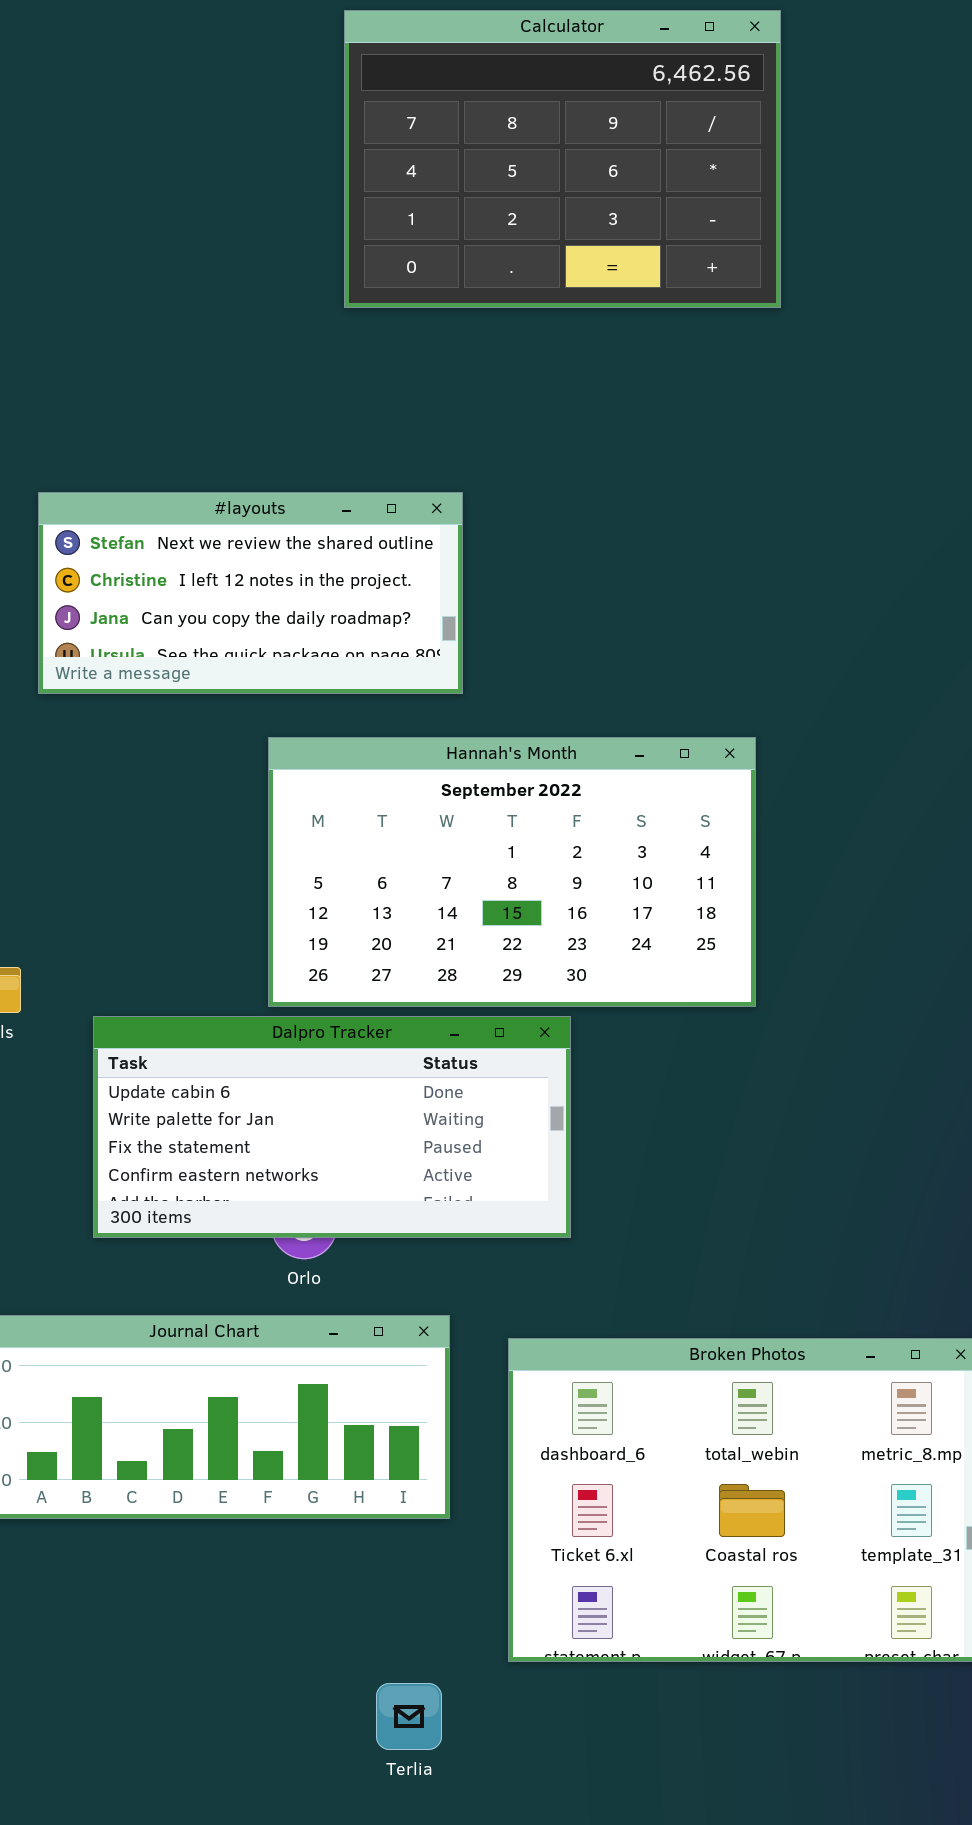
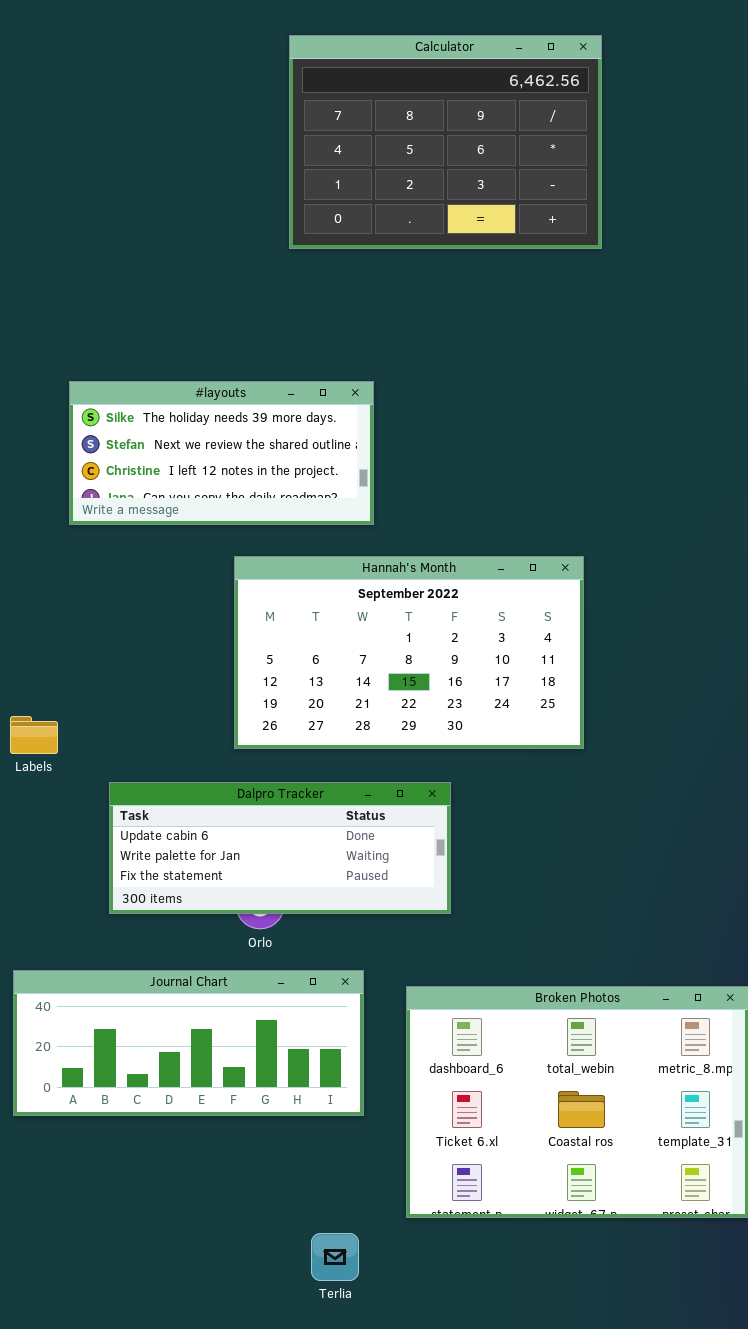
#layouts: [38,492,463,694] -> [69,381,374,525], scrolled up 1 row
Dalpro Tracker: [93,1016,571,1238] -> [109,782,451,914], resized

